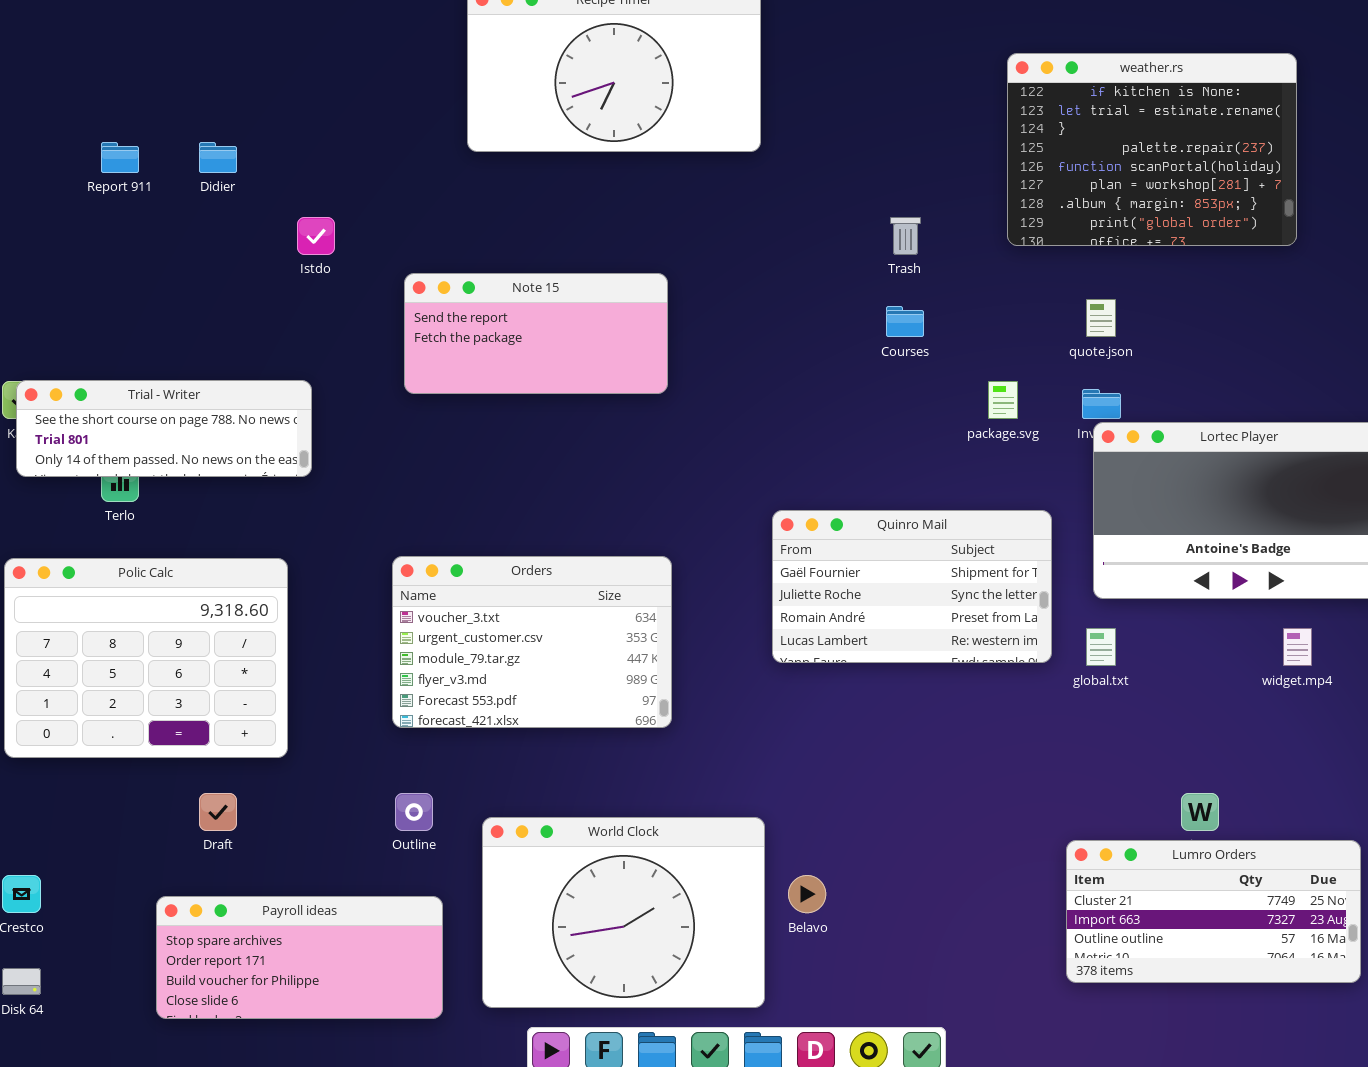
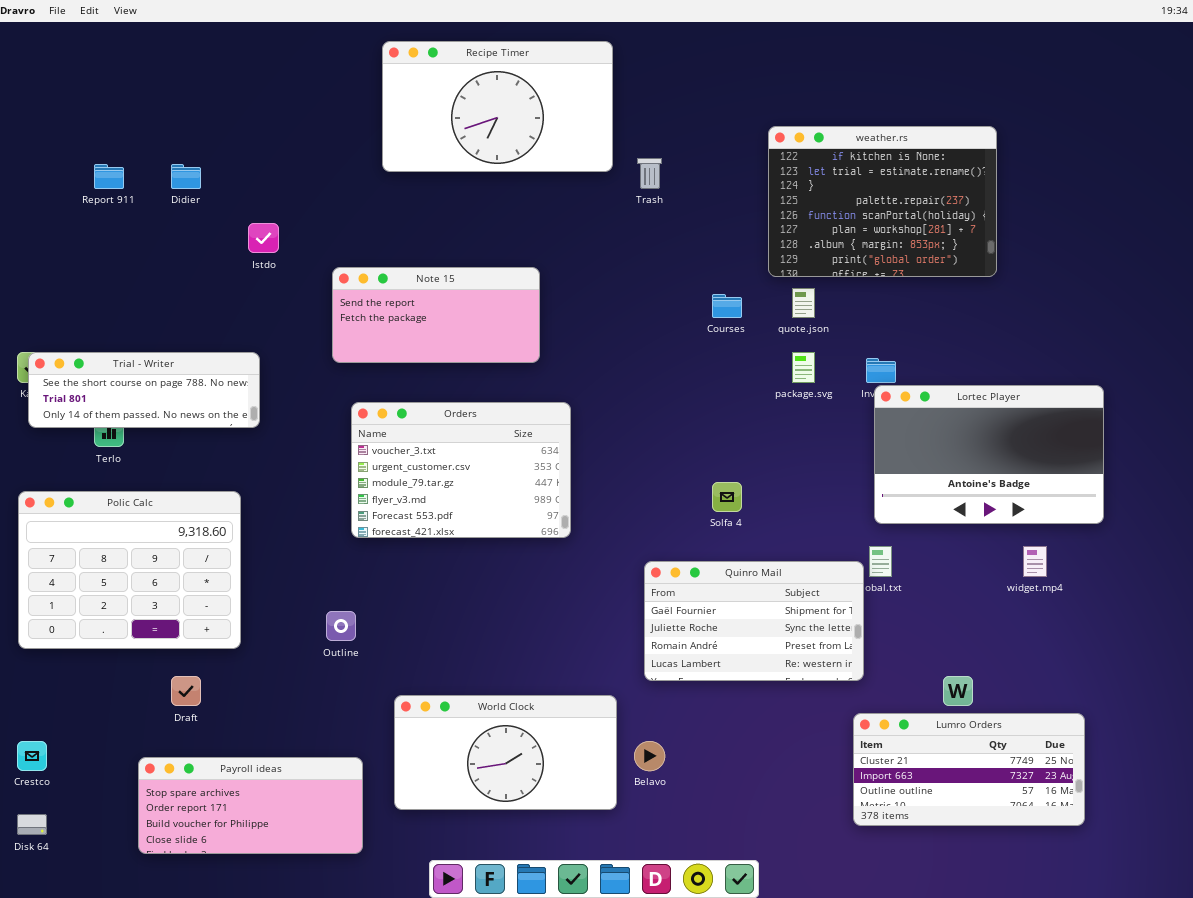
weather.rs: [1007,53,1297,246] -> [768,126,997,277], moved
Trash: [890,217,921,255] -> [637,158,662,189], moved
quote.json: [1086,299,1116,337] -> [792,288,815,318], moved
Quinro Mail: [772,510,1052,663] -> [644,561,864,681], moved
Orders: [392,556,672,728] -> [351,402,571,538], moved
Outline: [395,793,433,831] -> [326,611,356,641], moved
World Clock: [482,817,765,1008] -> [394,695,617,810], resized

